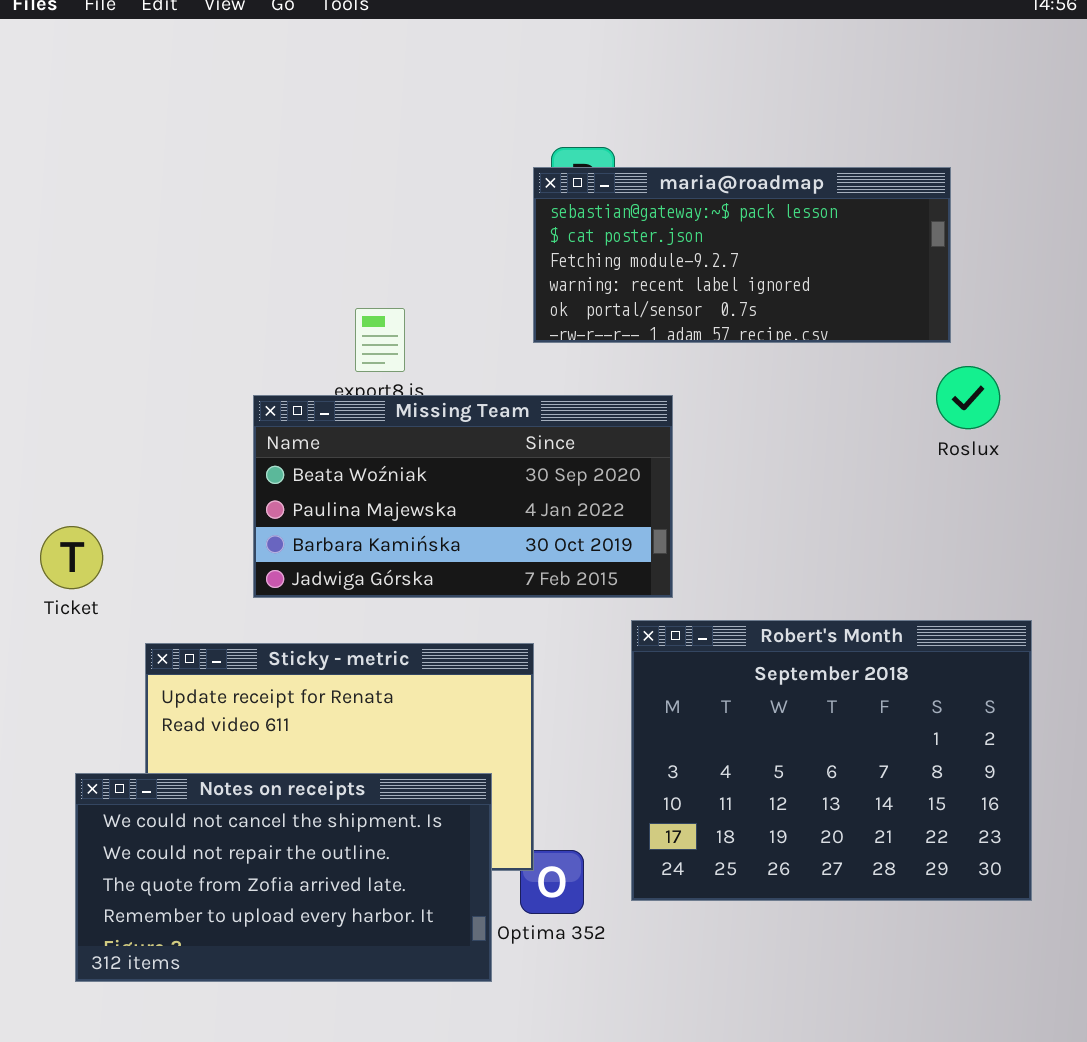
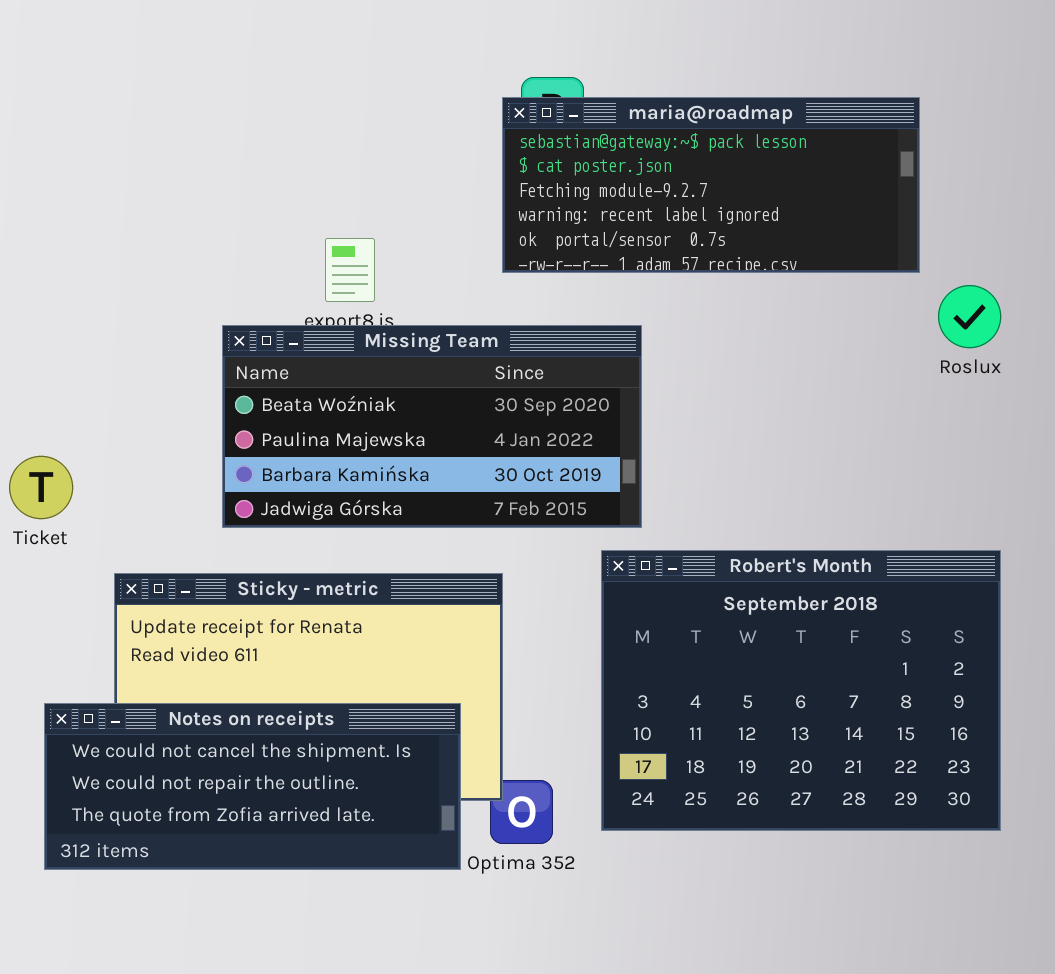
Roslux: [936,366,1000,429] -> [938,285,1001,348], moved
Notes on receipts: [75,773,492,982] -> [44,703,461,870], resized

